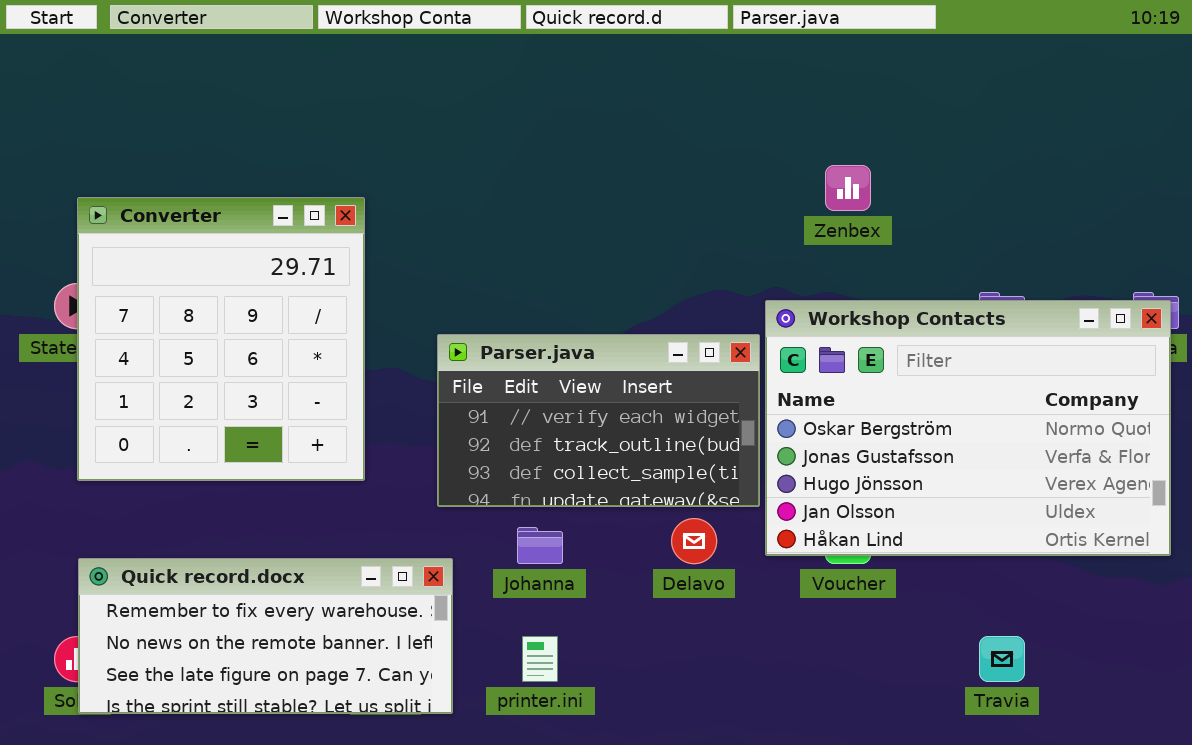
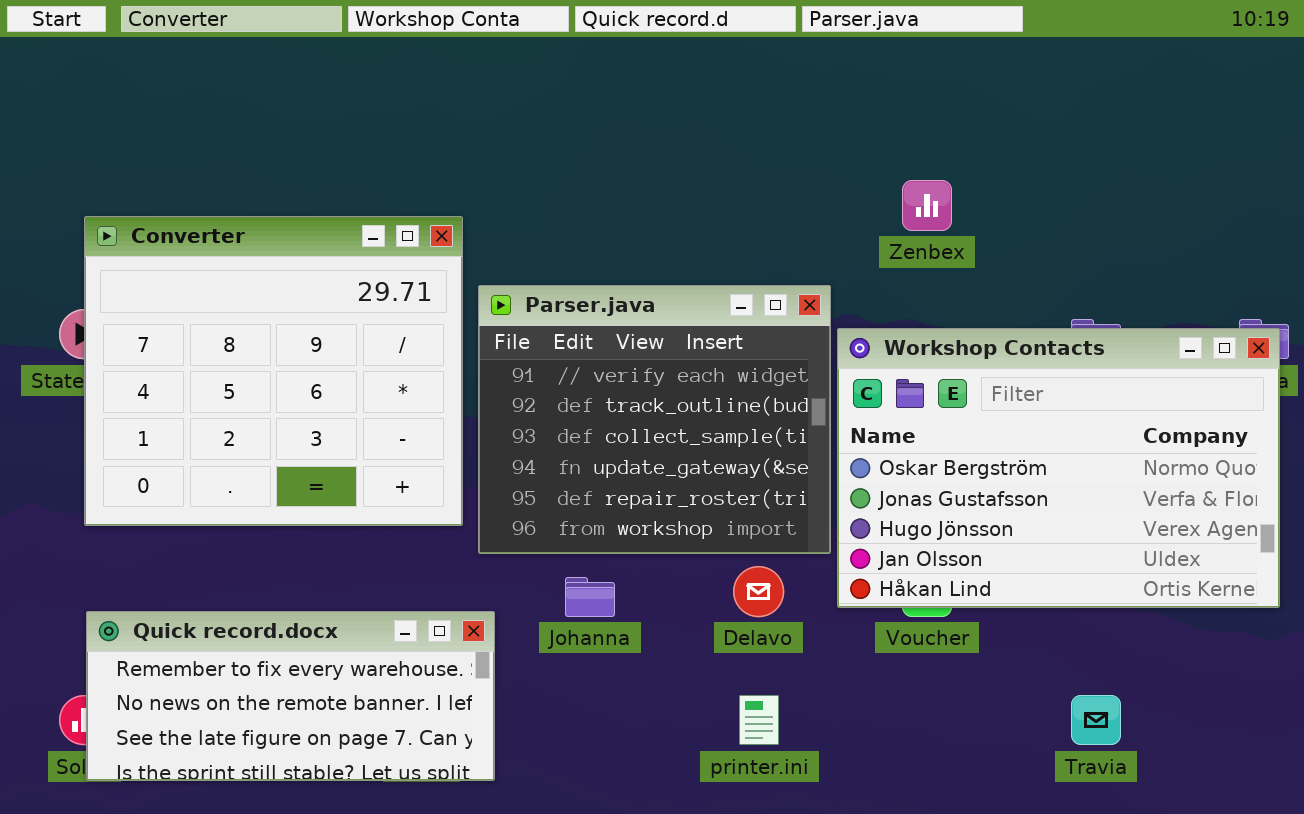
Converter: [77,197,365,481] -> [84,216,463,526], resized
Parser.java: [437,334,760,507] -> [478,285,831,554], resized
printer.ini: [522,636,558,682] -> [739,695,779,745], moved

